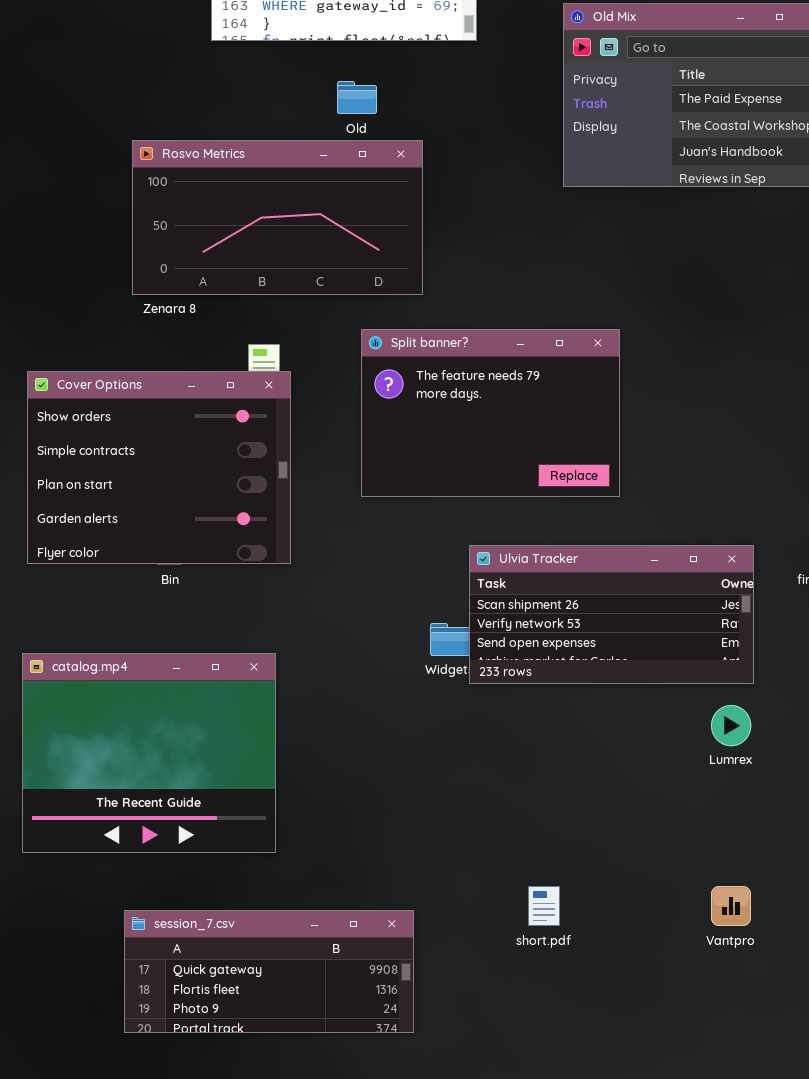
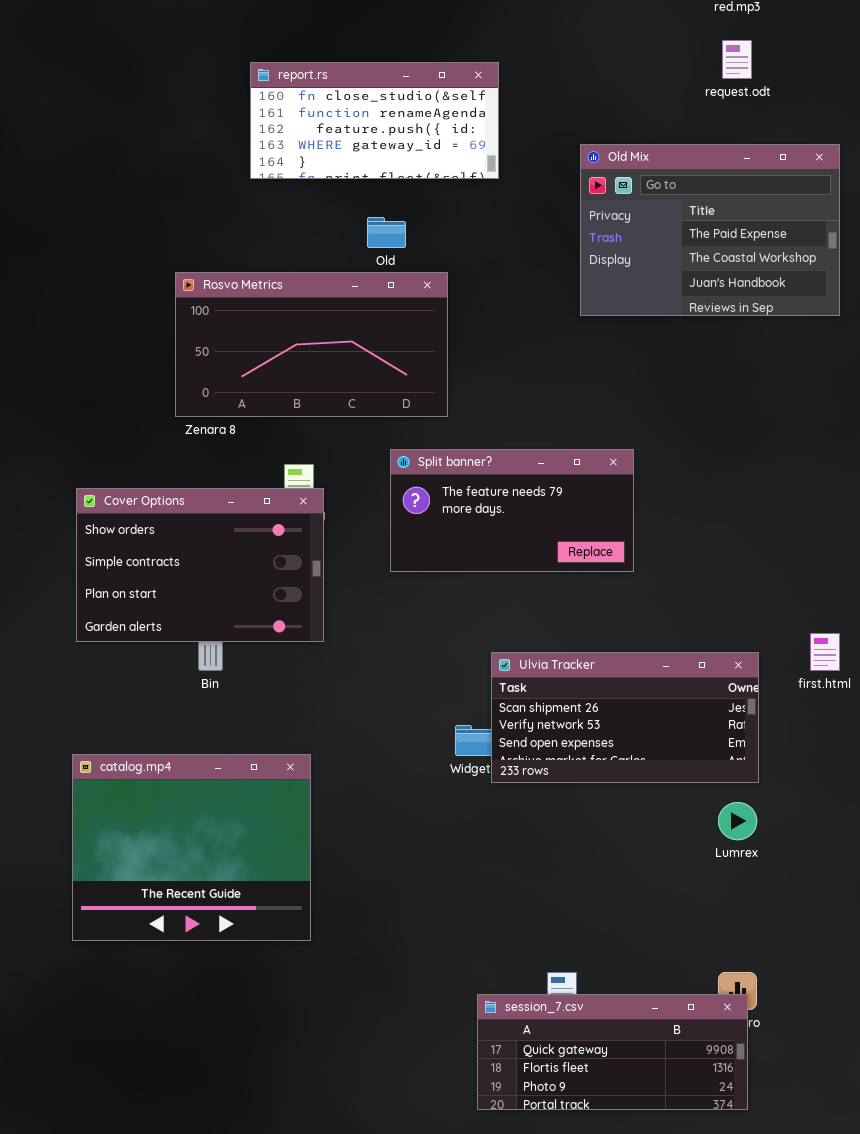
Split banner?: [361,329,620,497] -> [390,449,634,572], resized
Cover Options: [27,371,291,564] -> [76,488,324,642], resized
session_7.csv: [124,910,414,1033] -> [477,994,748,1110], moved

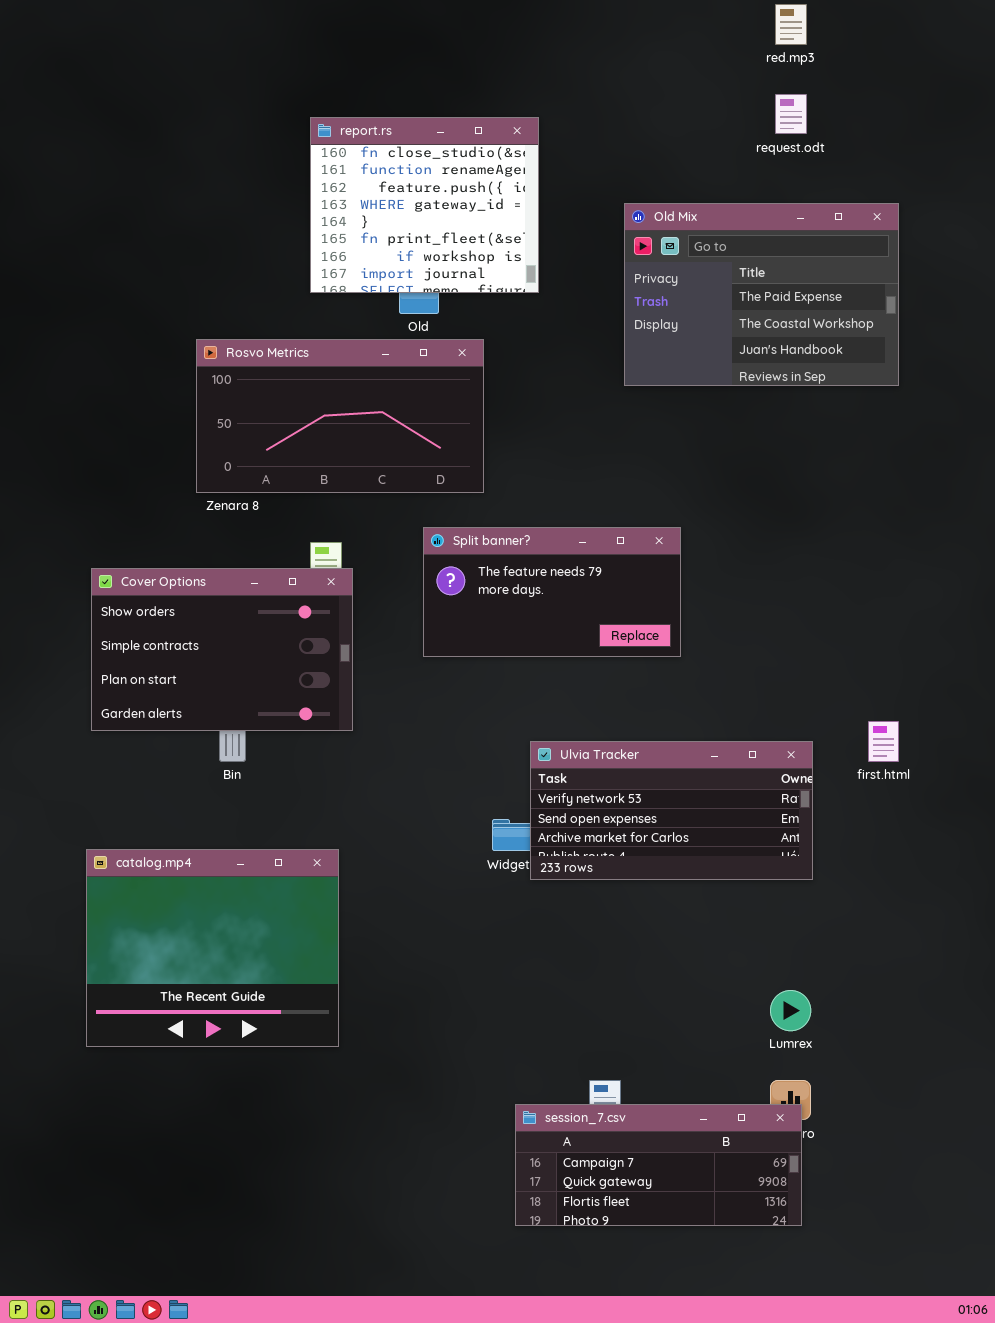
report.rs: [250,62,499,179] -> [310,117,539,293], resized
Ulvia Tracker: [491,652,759,783] -> [530,741,813,880], scrolled down 1 row
Lumrex: [718,802,757,840] -> [770,990,811,1031], moved
session_7.csv: [477,994,748,1110] -> [515,1104,802,1226], scrolled up 1 row

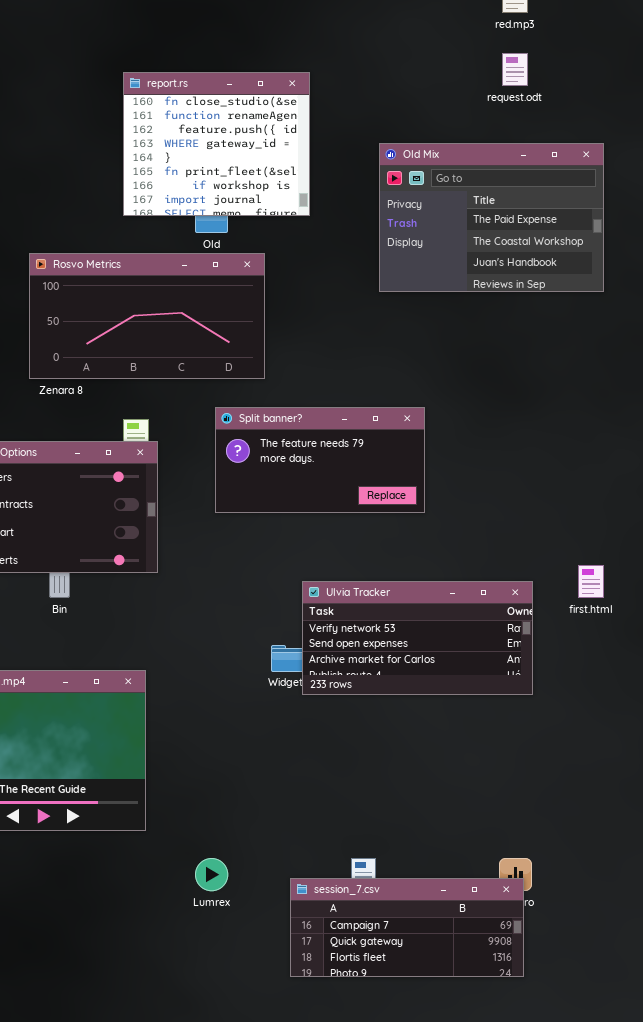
Lumrex: [770,990,811,1031] -> [195,858,228,891], moved

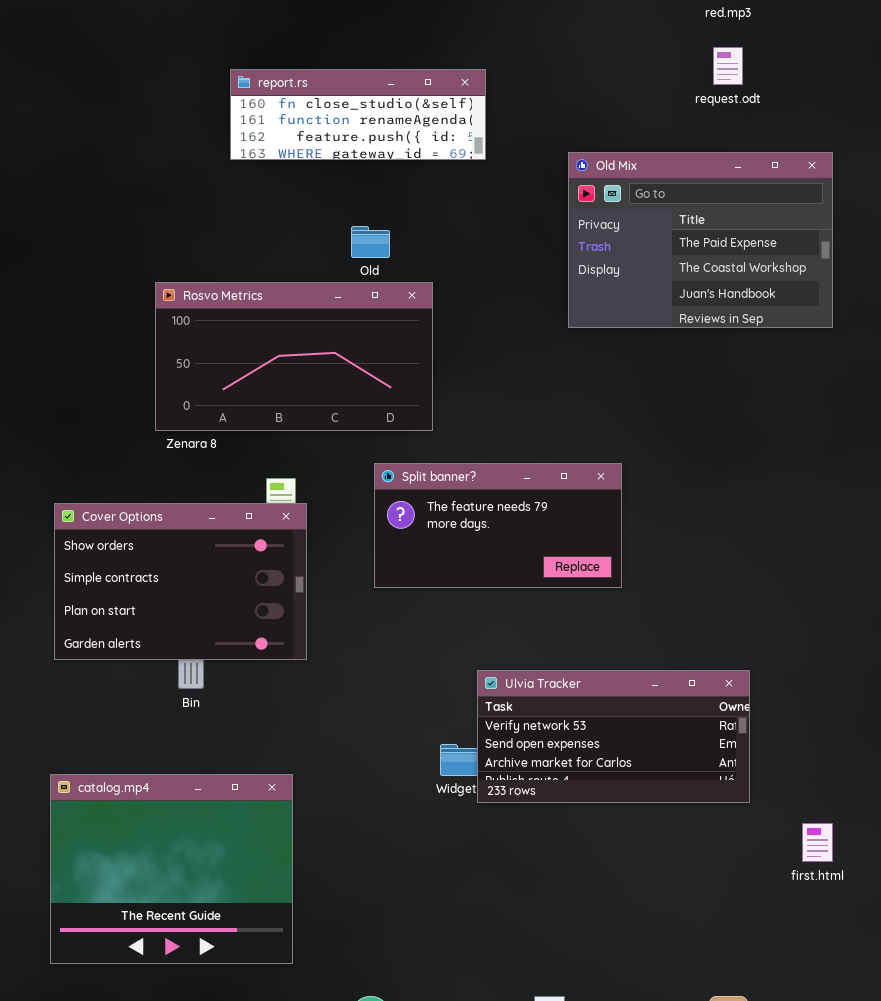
report.rs: [123,72,310,216] -> [230,69,486,160], resized
first.html: [578,565,604,598] -> [802,823,833,862], moved

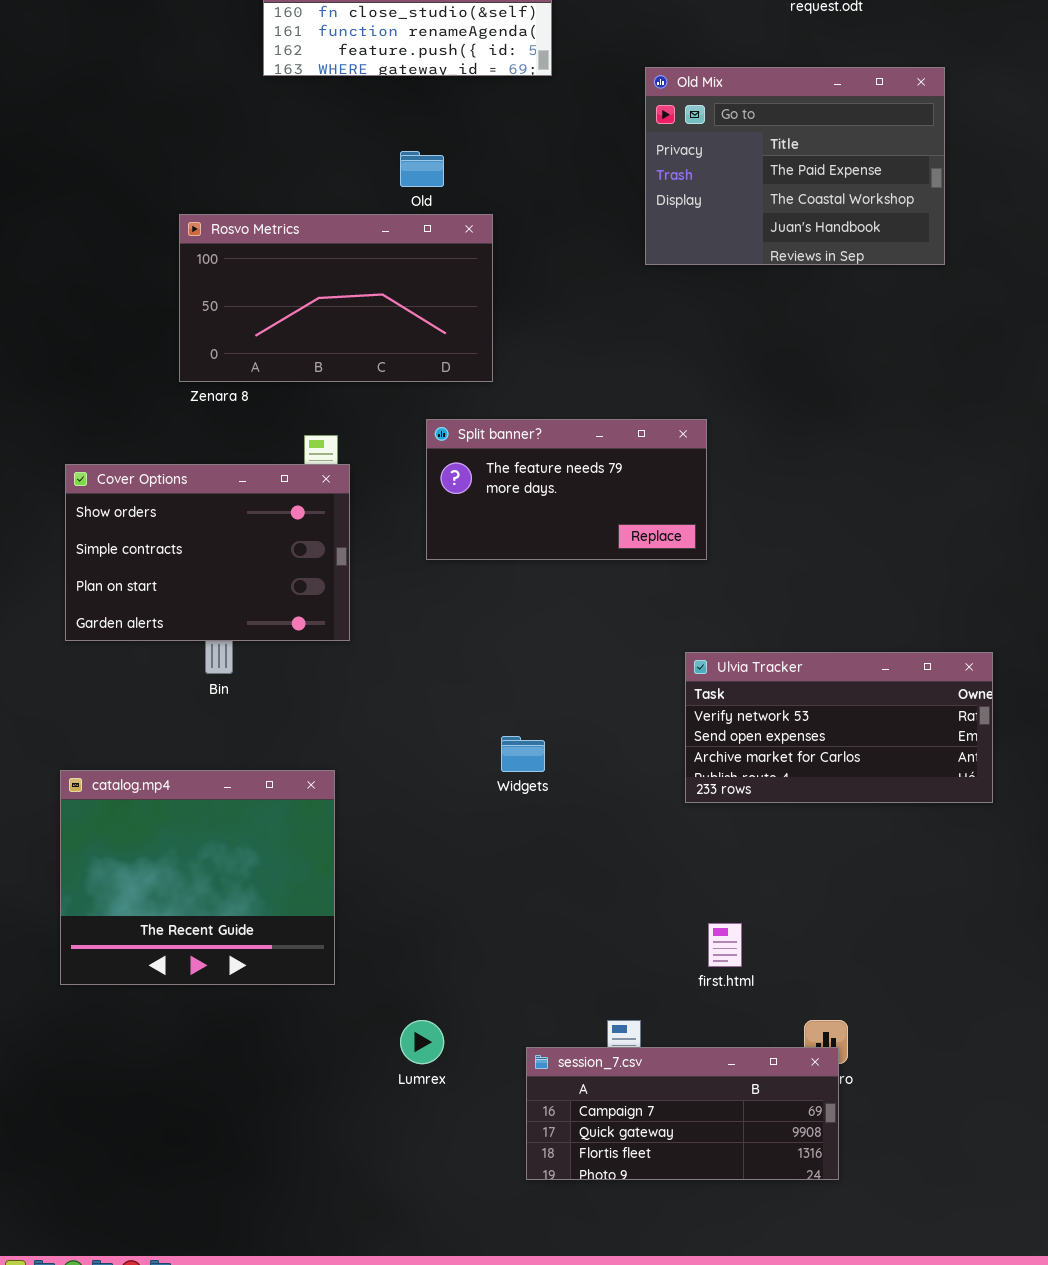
Ulvia Tracker: [477,670,750,803] -> [685,652,993,803], moved
first.html: [802,823,833,862] -> [708,923,742,967], moved

